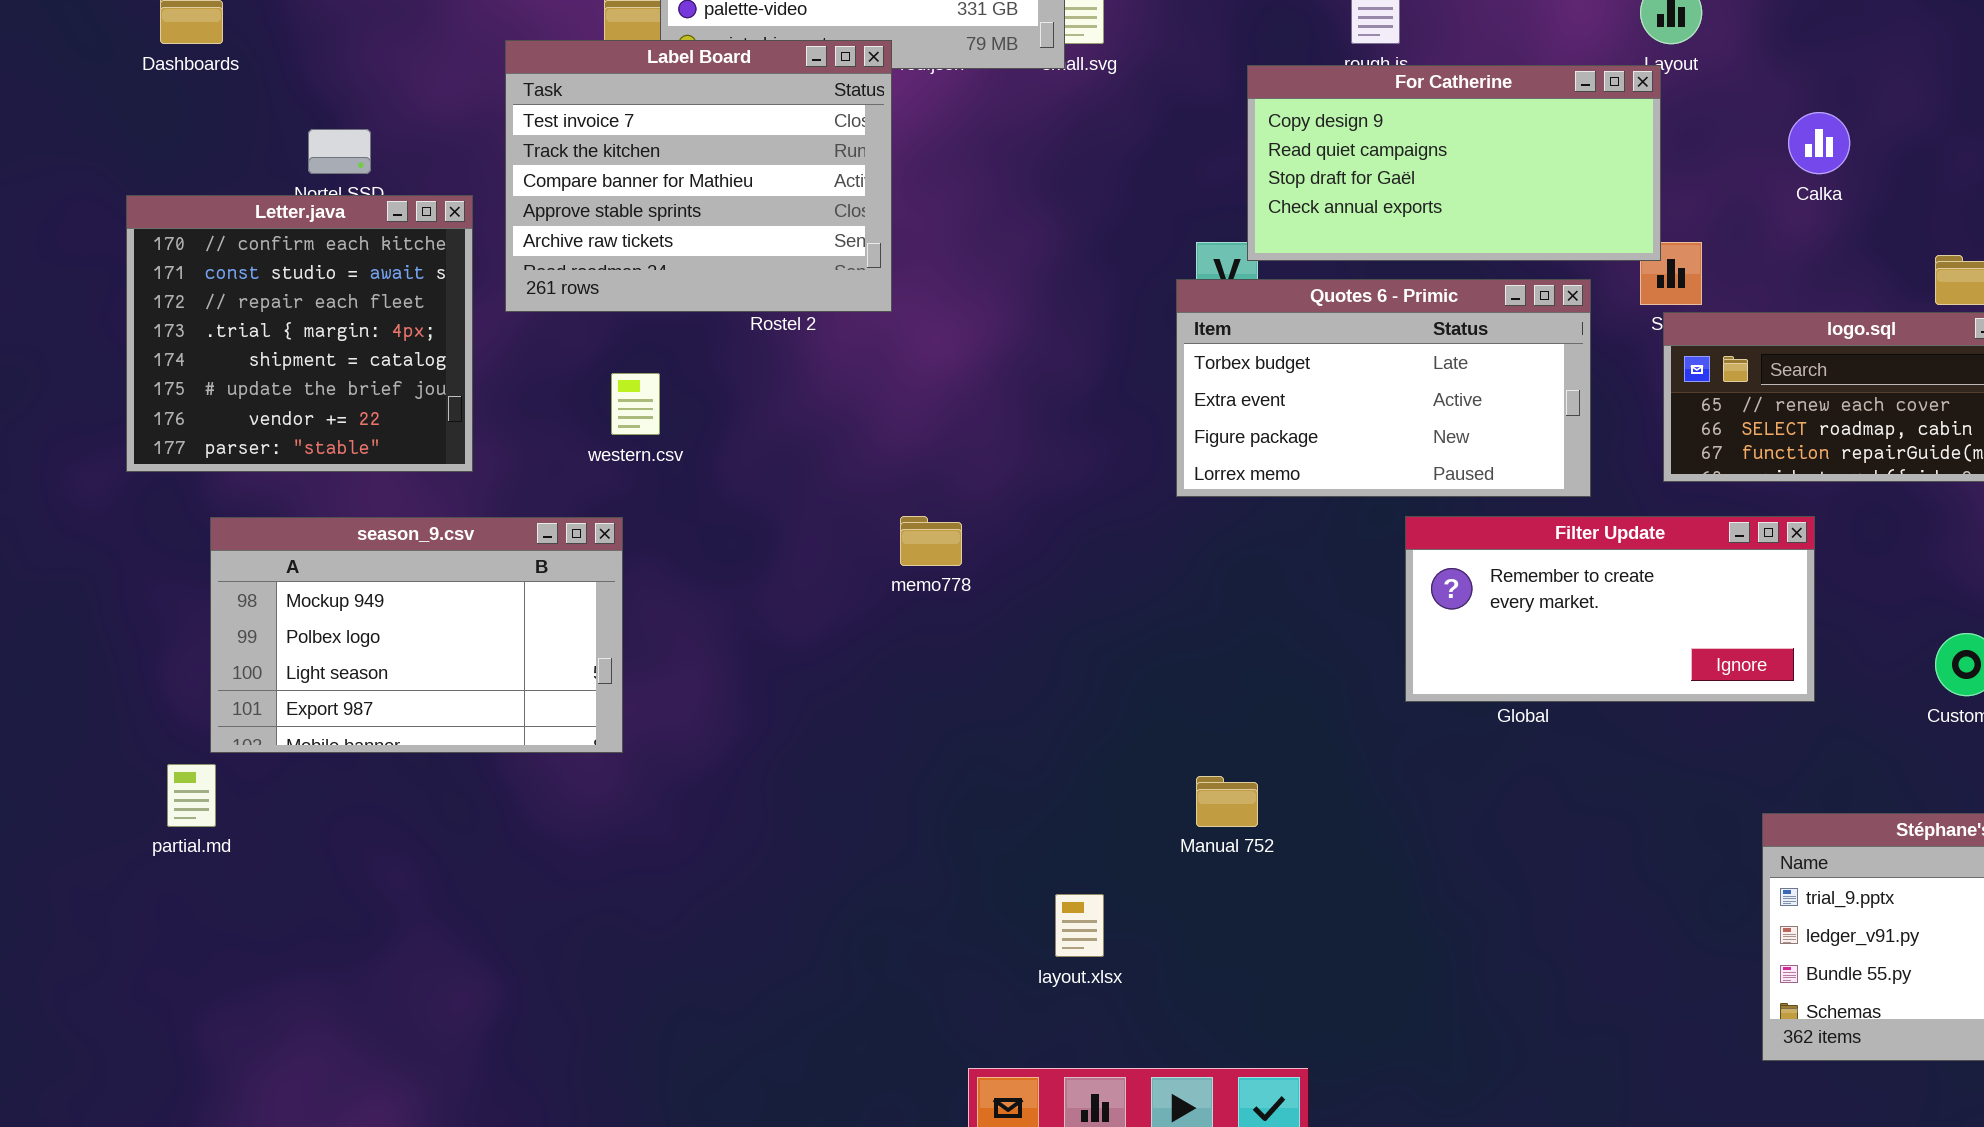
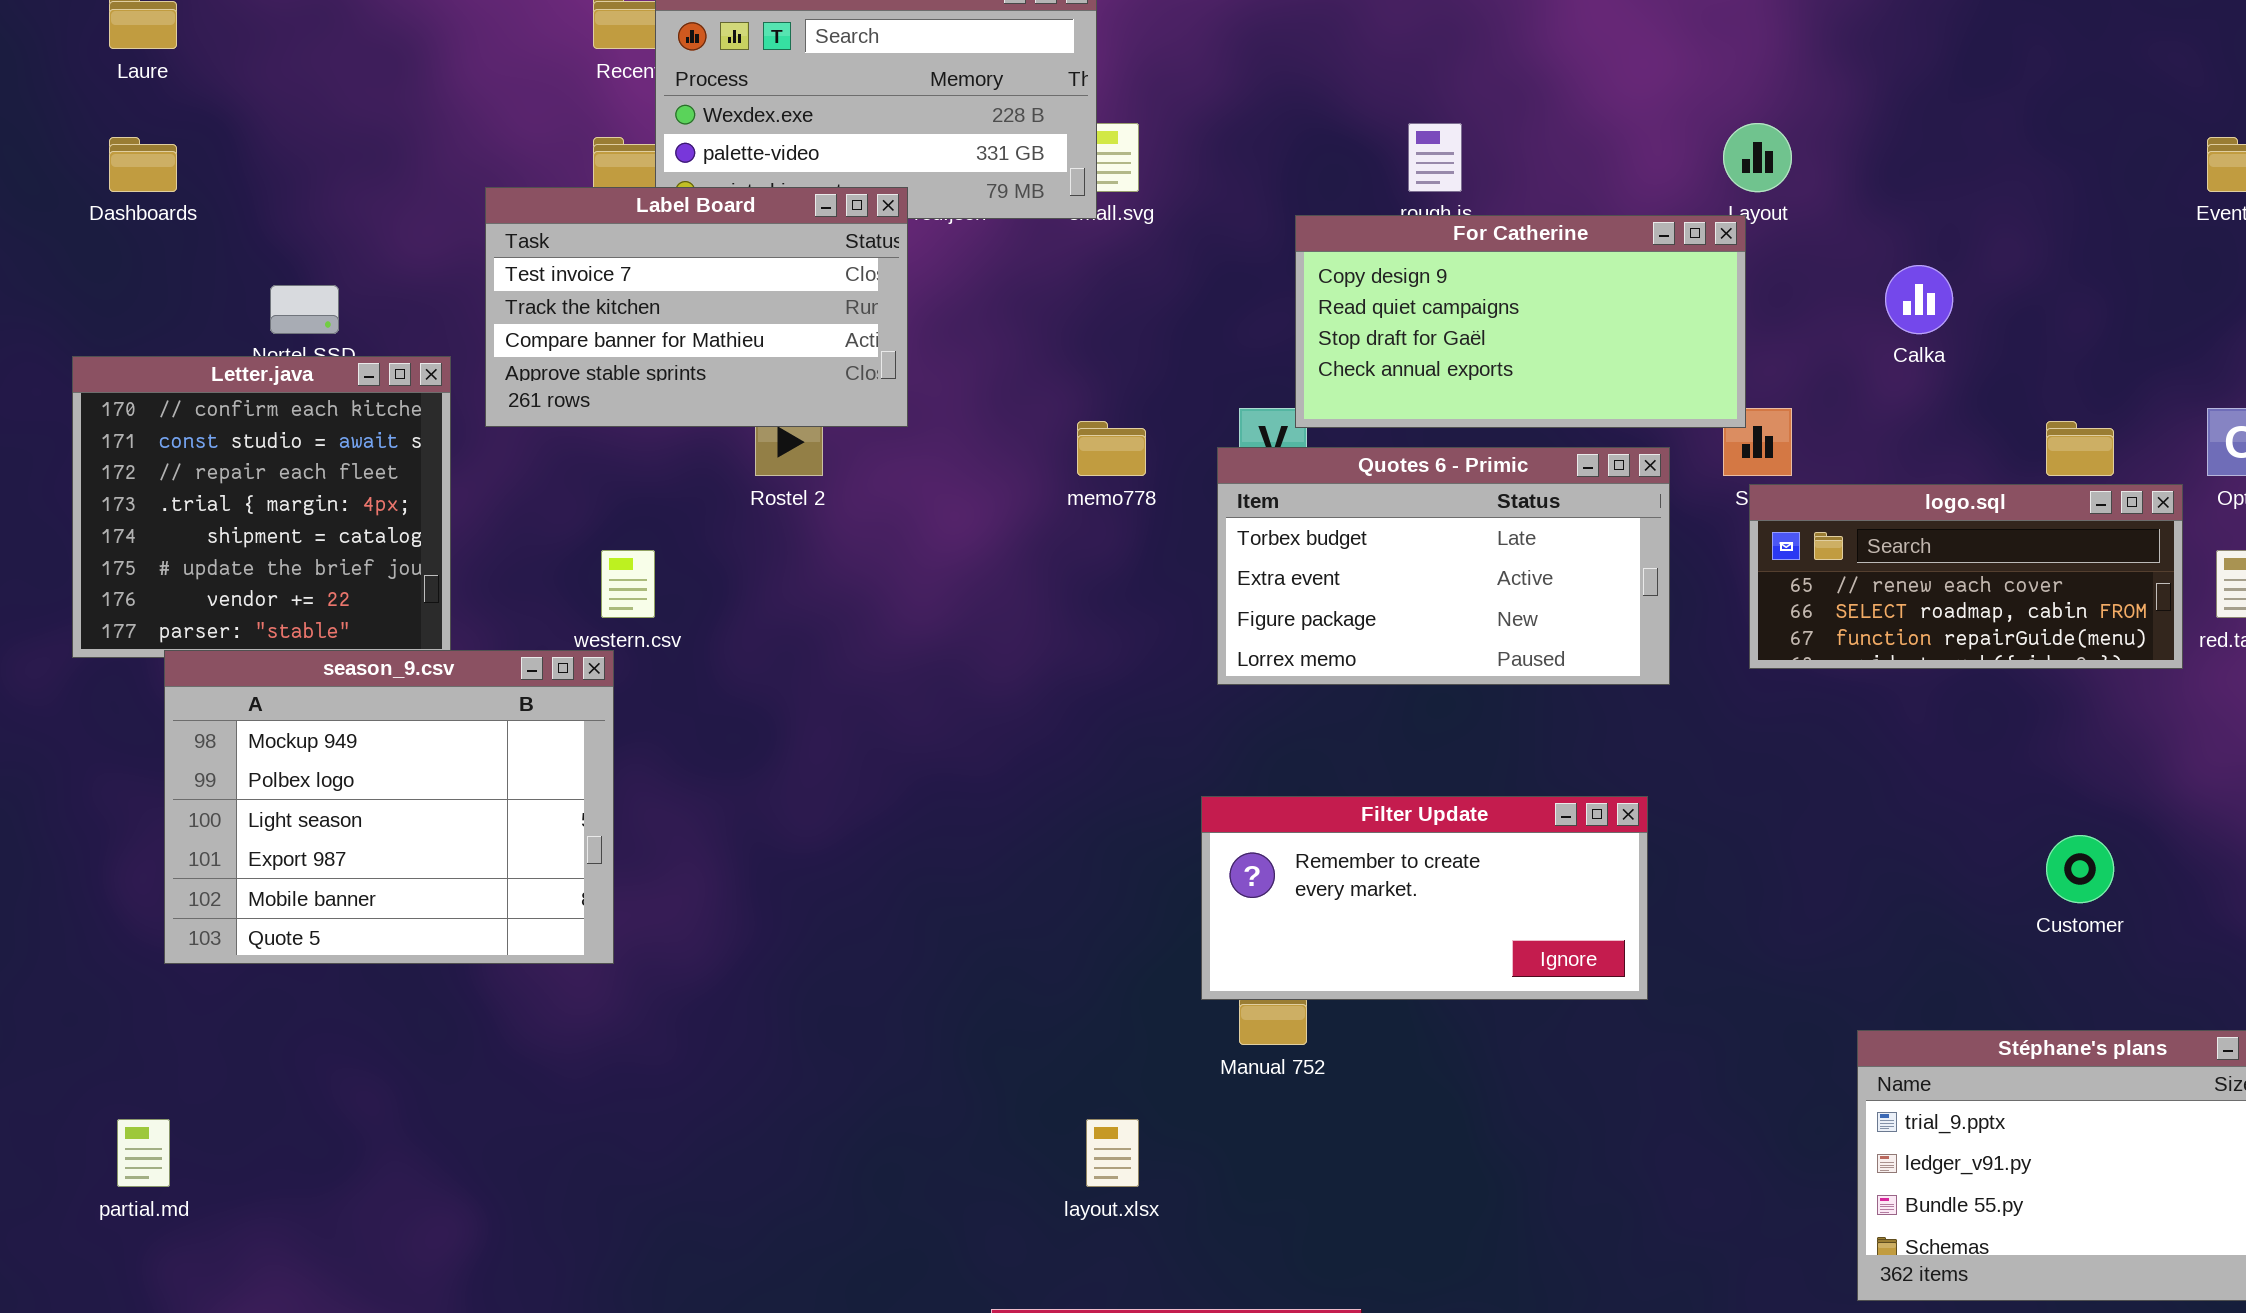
Label Board: [505,40,892,312] -> [485,187,908,427], resized
memo778: [900,516,962,566] -> [1077,421,1146,476], moved
Filter Update: [1405,516,1815,702] -> [1201,796,1648,1000], moved
season_9.csv: [210,517,623,753] -> [164,650,614,964], resized
partial.md: [167,764,216,827] -> [117,1119,170,1187], moved

